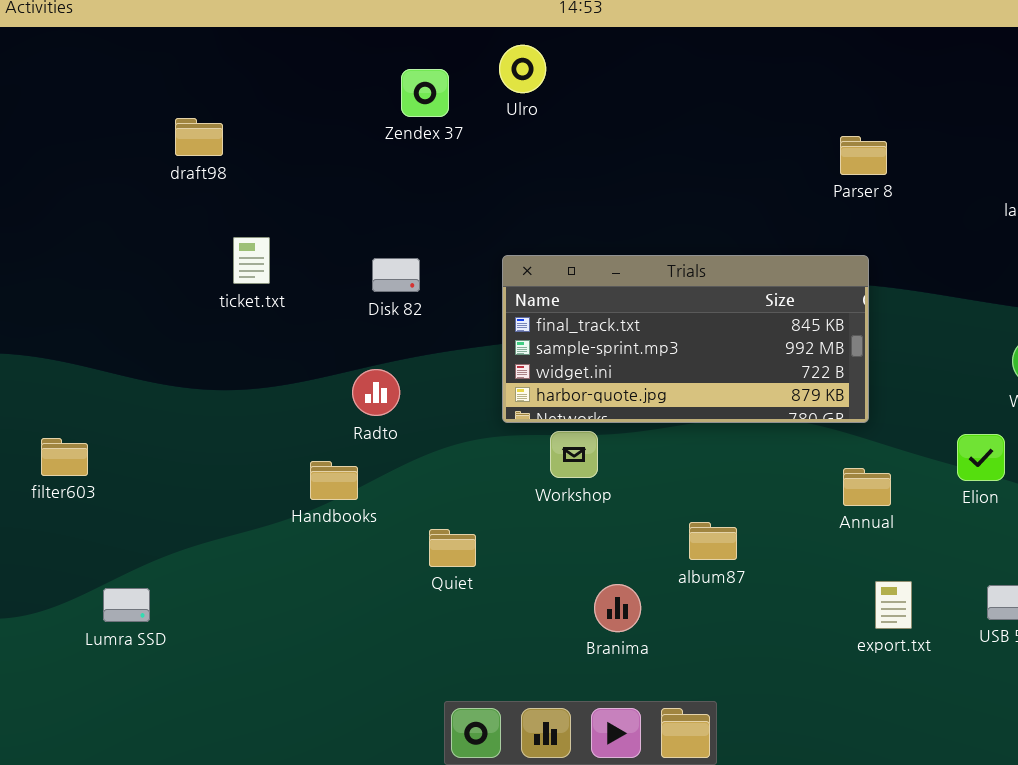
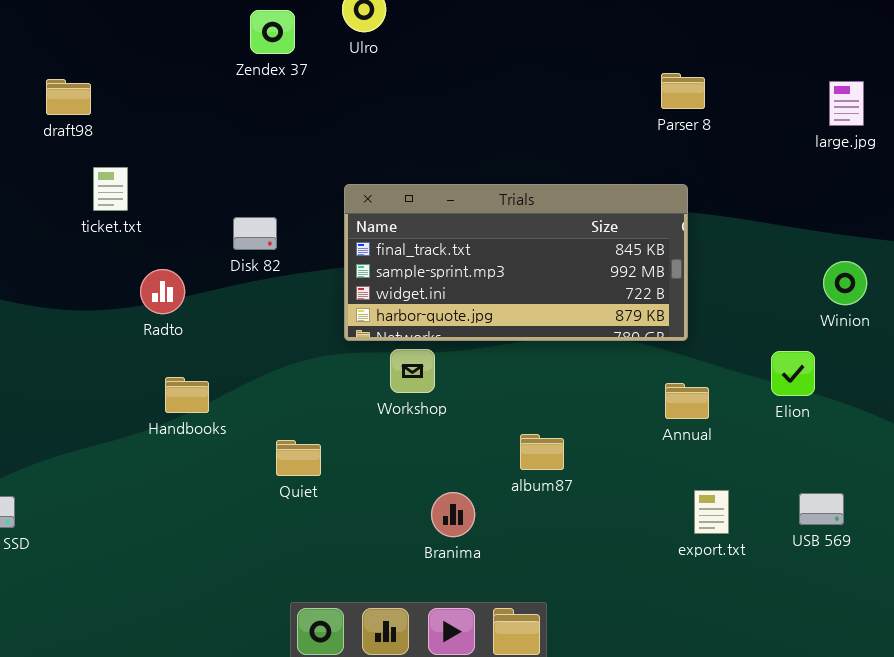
draft98: [175,118,223,156] -> [46,79,91,115], moved
Disk 82: [372,258,420,292] -> [233,217,277,250], moved
Radto: [352,369,400,416] -> [140,269,185,314], moved

